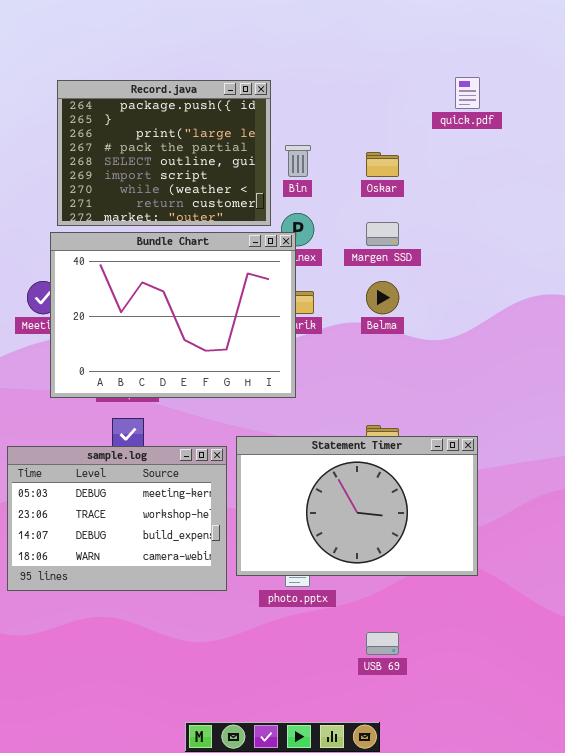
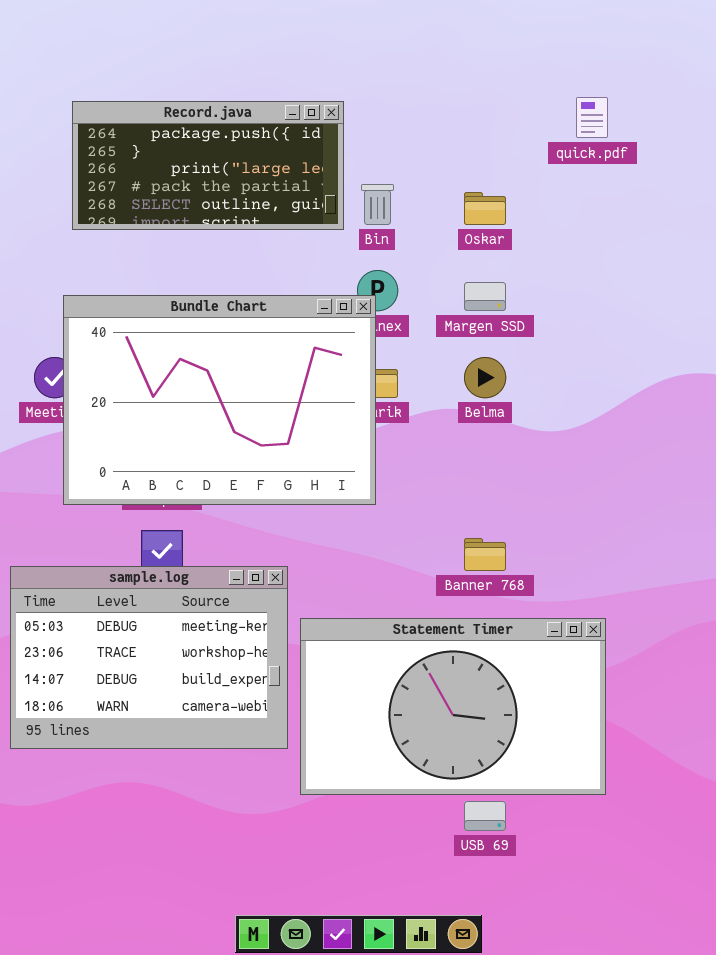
Record.java: [57,80,271,226] -> [72,101,344,230], resized
Statement Timer: [236,436,478,576] -> [300,618,606,795], moved

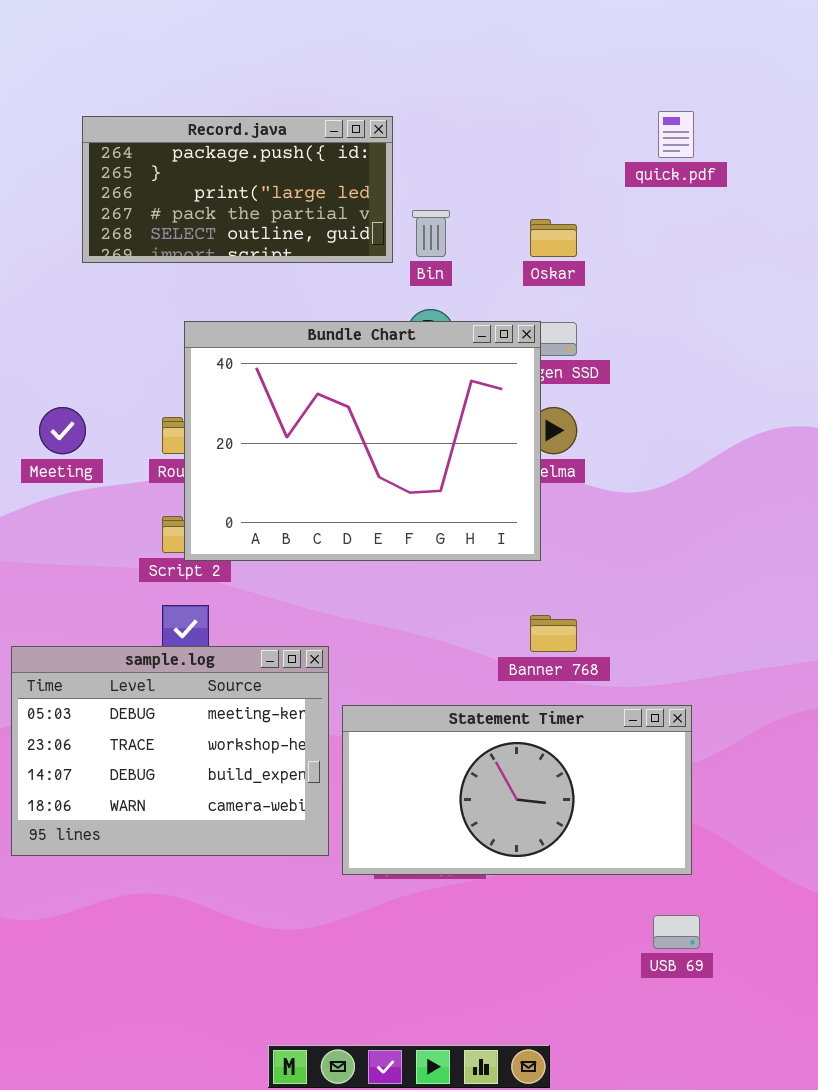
Bundle Chart: [63,295,376,505] -> [184,321,541,561], moved
Statement Timer: [300,618,606,795] -> [342,705,692,875], resized
USB 69: [464,801,506,831] -> [653,915,700,949], moved

